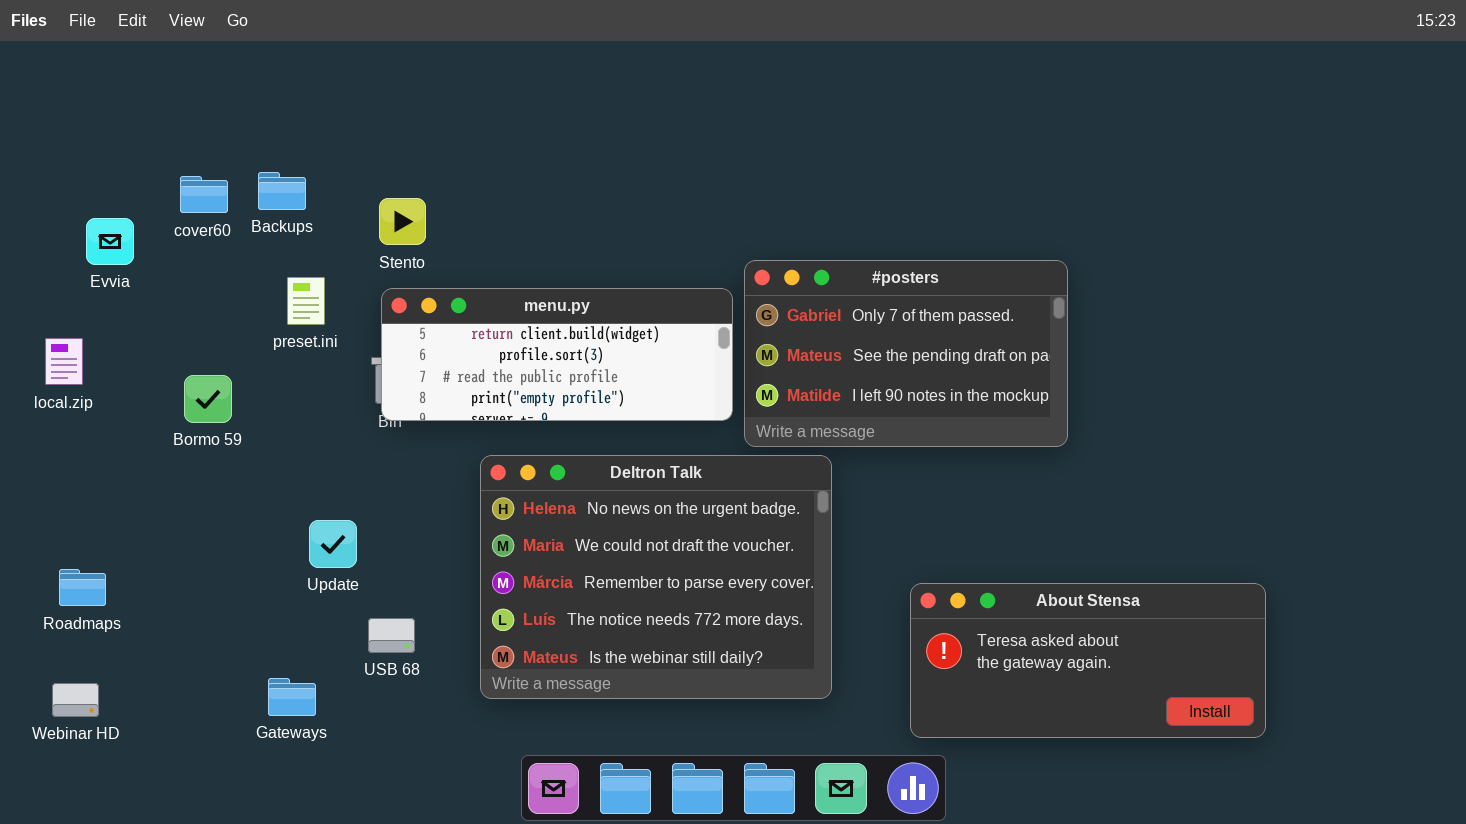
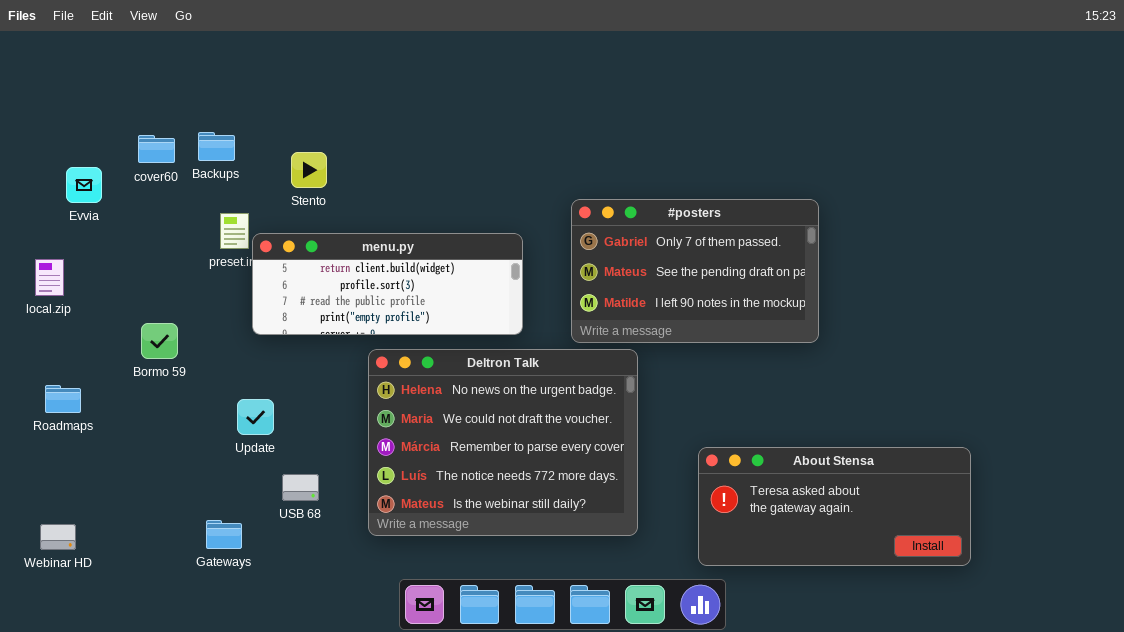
menu.py: [381,288,733,421] -> [252,233,523,335], moved
Bormo 59: [184,375,232,423] -> [141,323,178,359], moved
Roadmaps: [59,569,106,606] -> [45,385,81,413], moved

